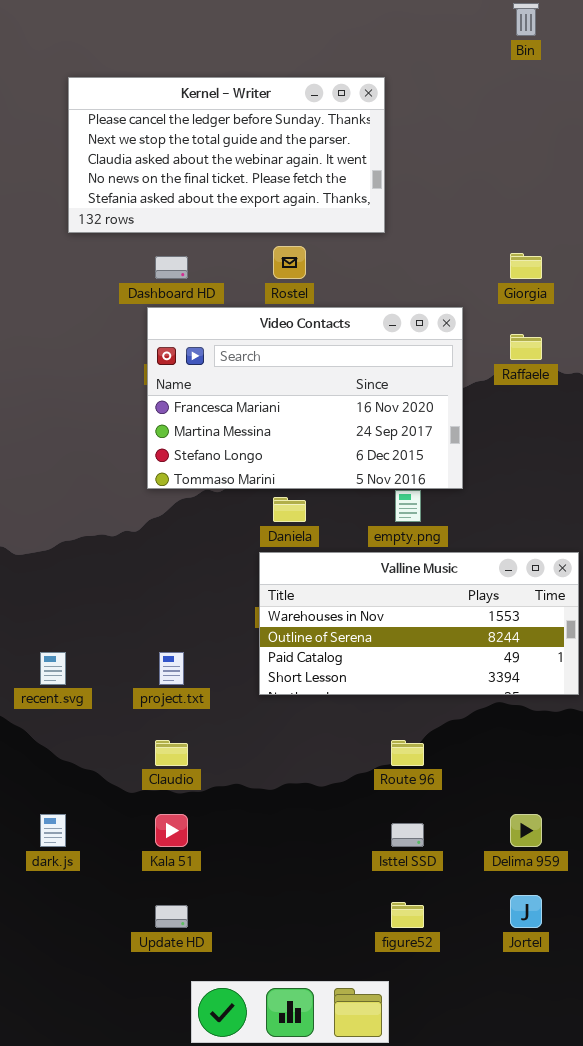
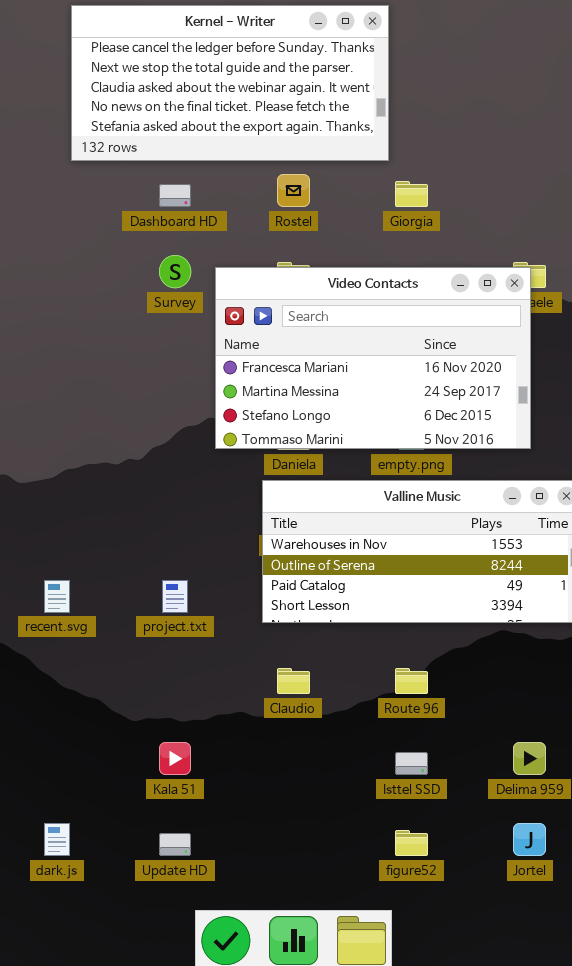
Giorgia: [510,253,542,279] -> [395,181,428,207], moved
Video Contacts: [147,307,463,489] -> [215,267,531,449], moved
Claudio: [155,740,188,766] -> [277,668,310,694], moved
dark.js: [40,814,66,847] -> [44,823,70,856], moved

